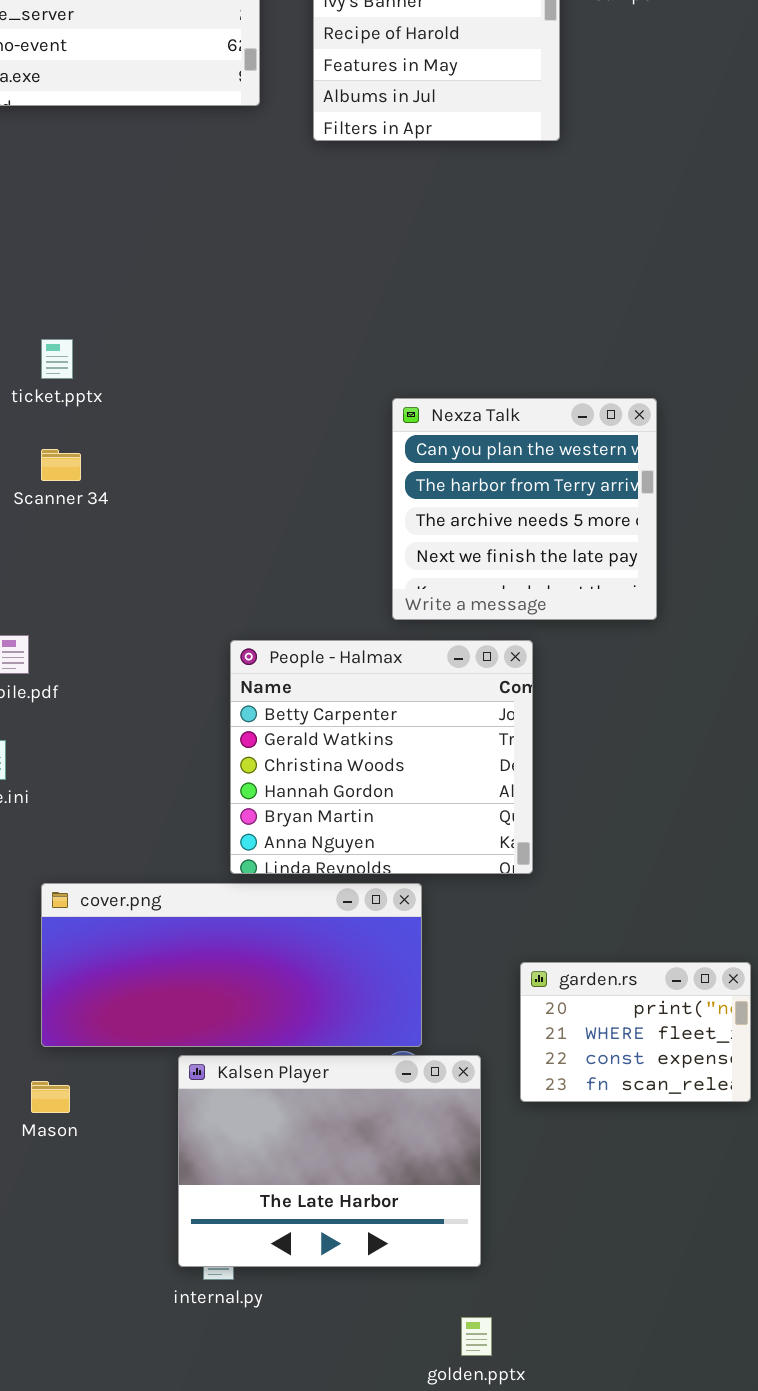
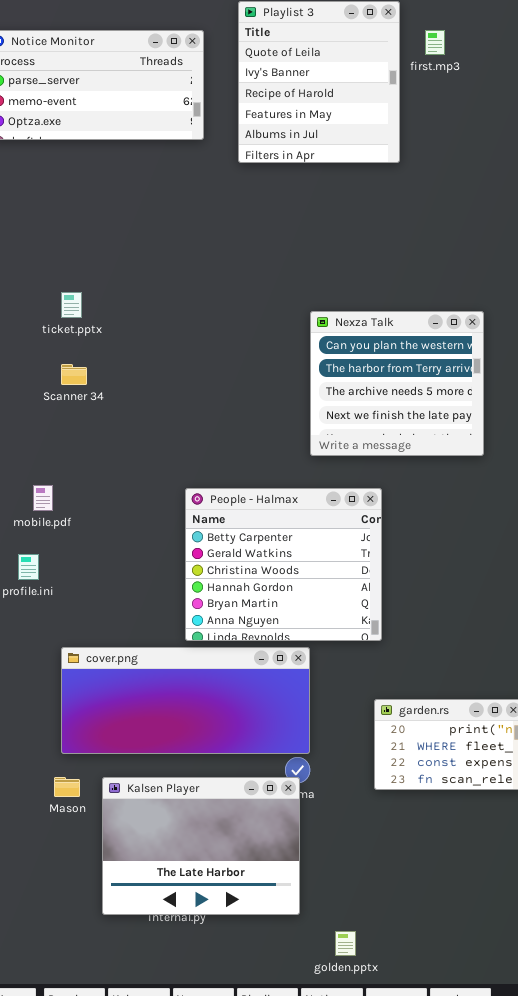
Nexza Talk: [392,398,657,620] -> [310,311,484,456], moved
Kalsen Player: [178,1055,481,1267] -> [102,777,300,915], moved

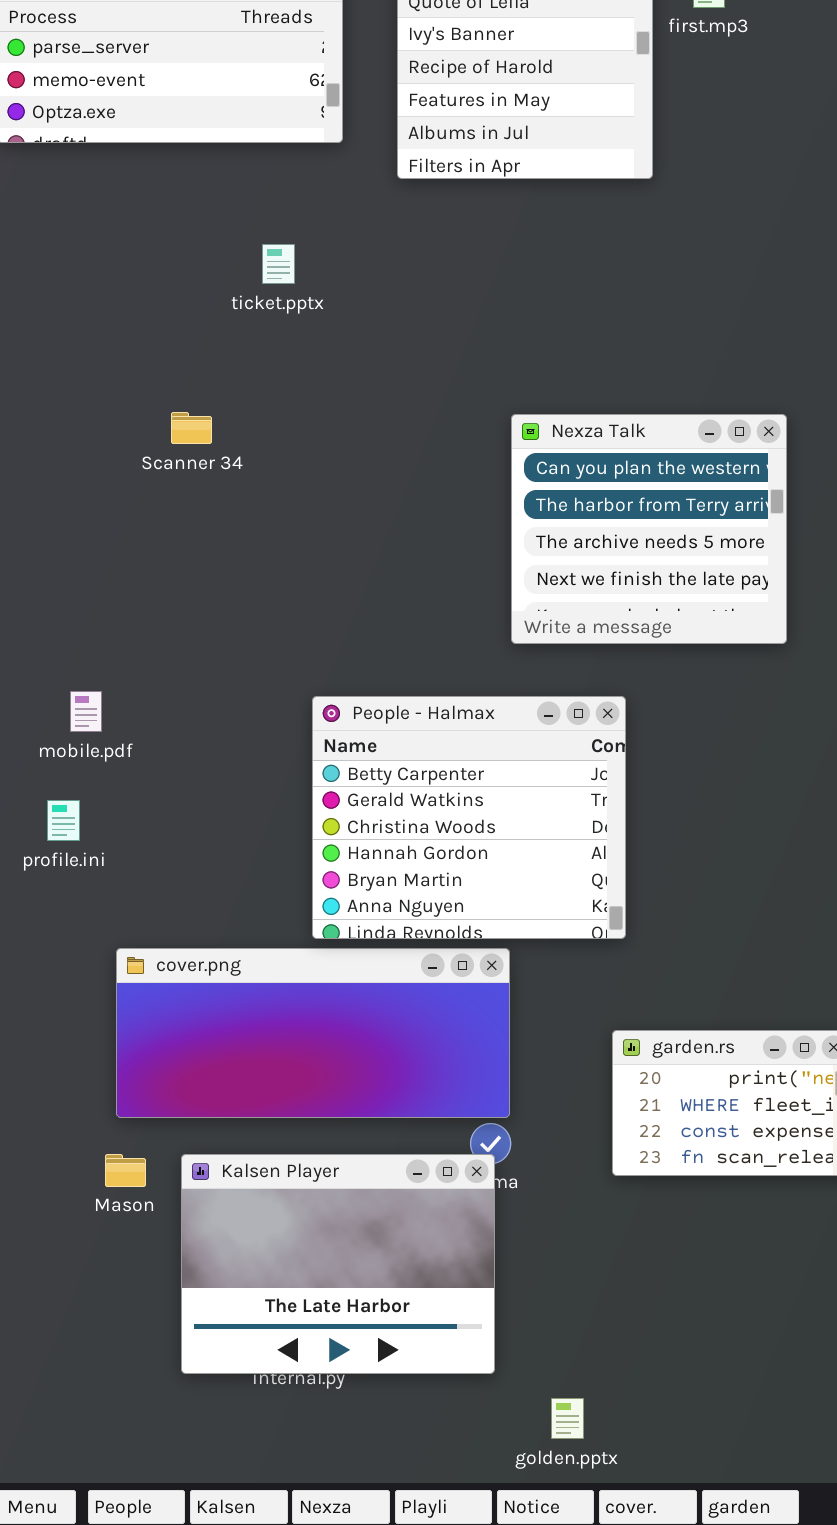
ticket.pptx: [61,292,82,318] -> [262,244,295,284], moved
Scanner 34: [61,364,87,385] -> [171,412,212,444], moved

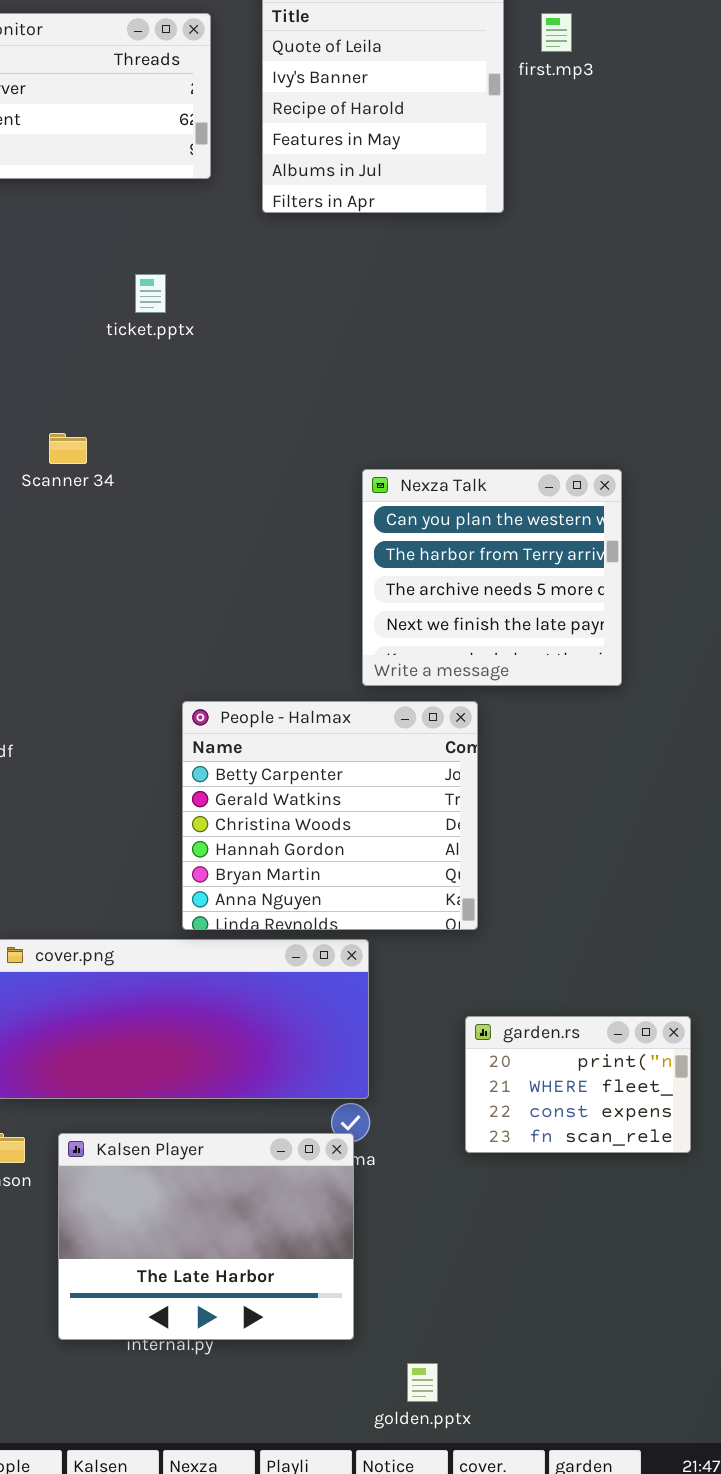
Nexza Talk: [511,414,787,644] -> [362,469,622,686], moved

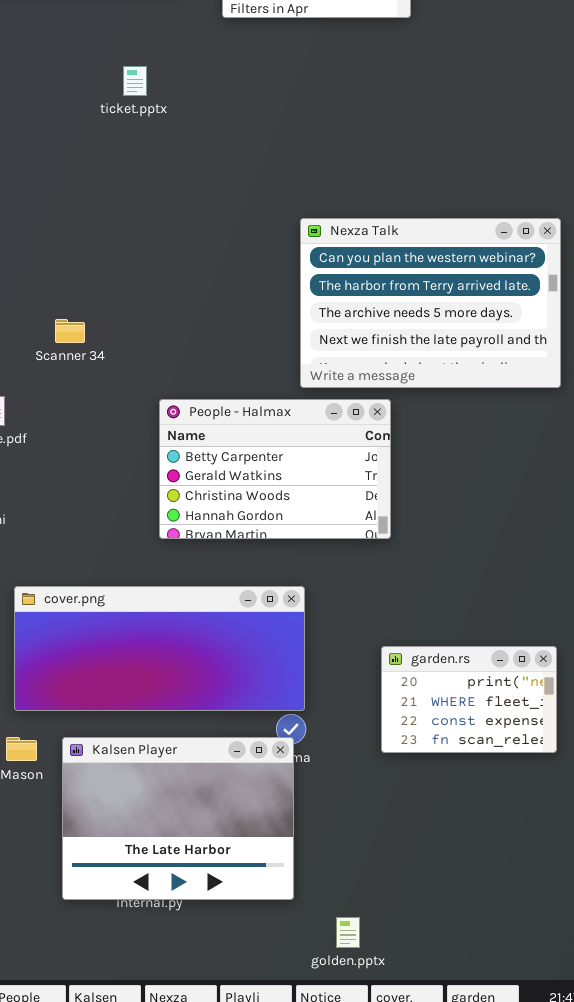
Scanner 34: [49,433,87,464] -> [55,319,85,343], moved
Nexza Talk: [362,469,622,686] -> [300,218,561,388], resized
People - Halmax: [182,701,478,930] -> [159,399,391,539], resized

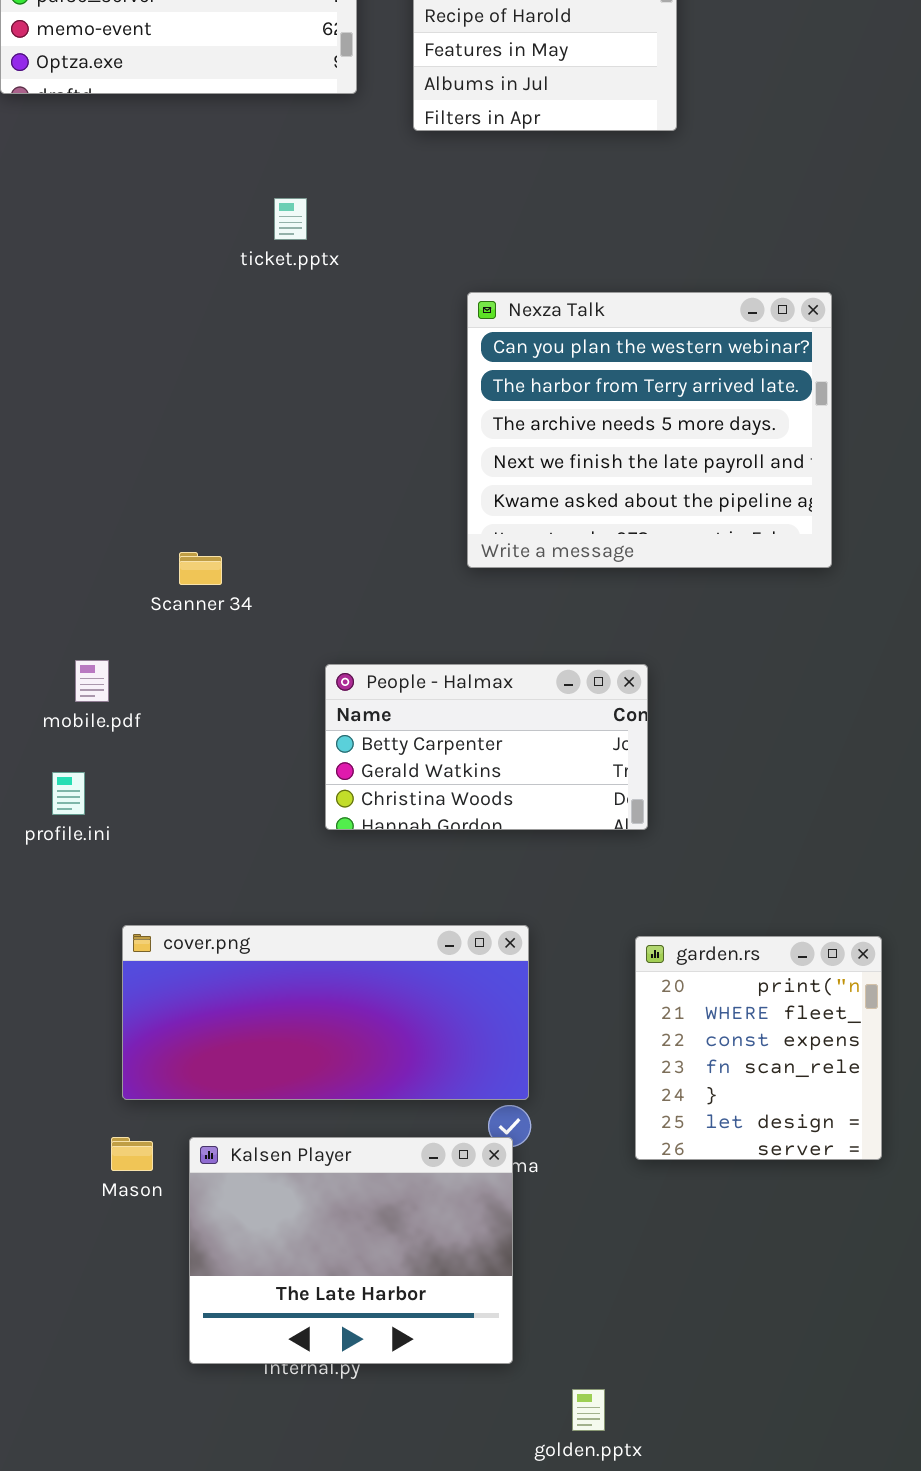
Nexza Talk: [300,218,561,388] -> [467,292,832,568], moved, resized
People - Halmax: [159,399,391,539] -> [325,664,648,830], resized
garden.rs: [381,646,557,753] -> [635,936,882,1160], resized

